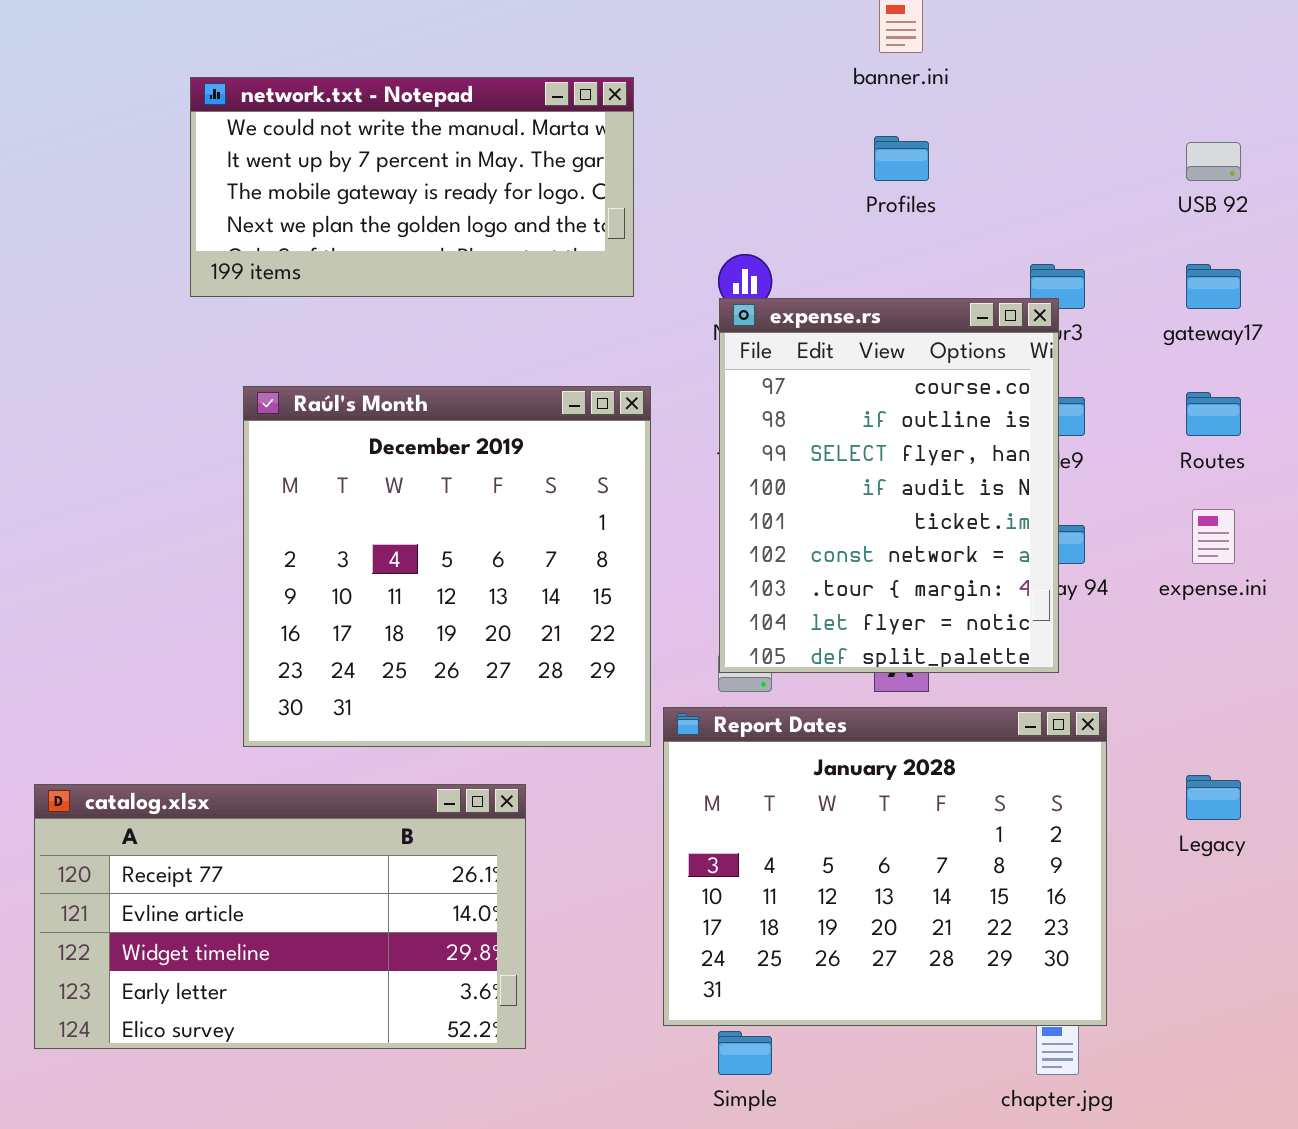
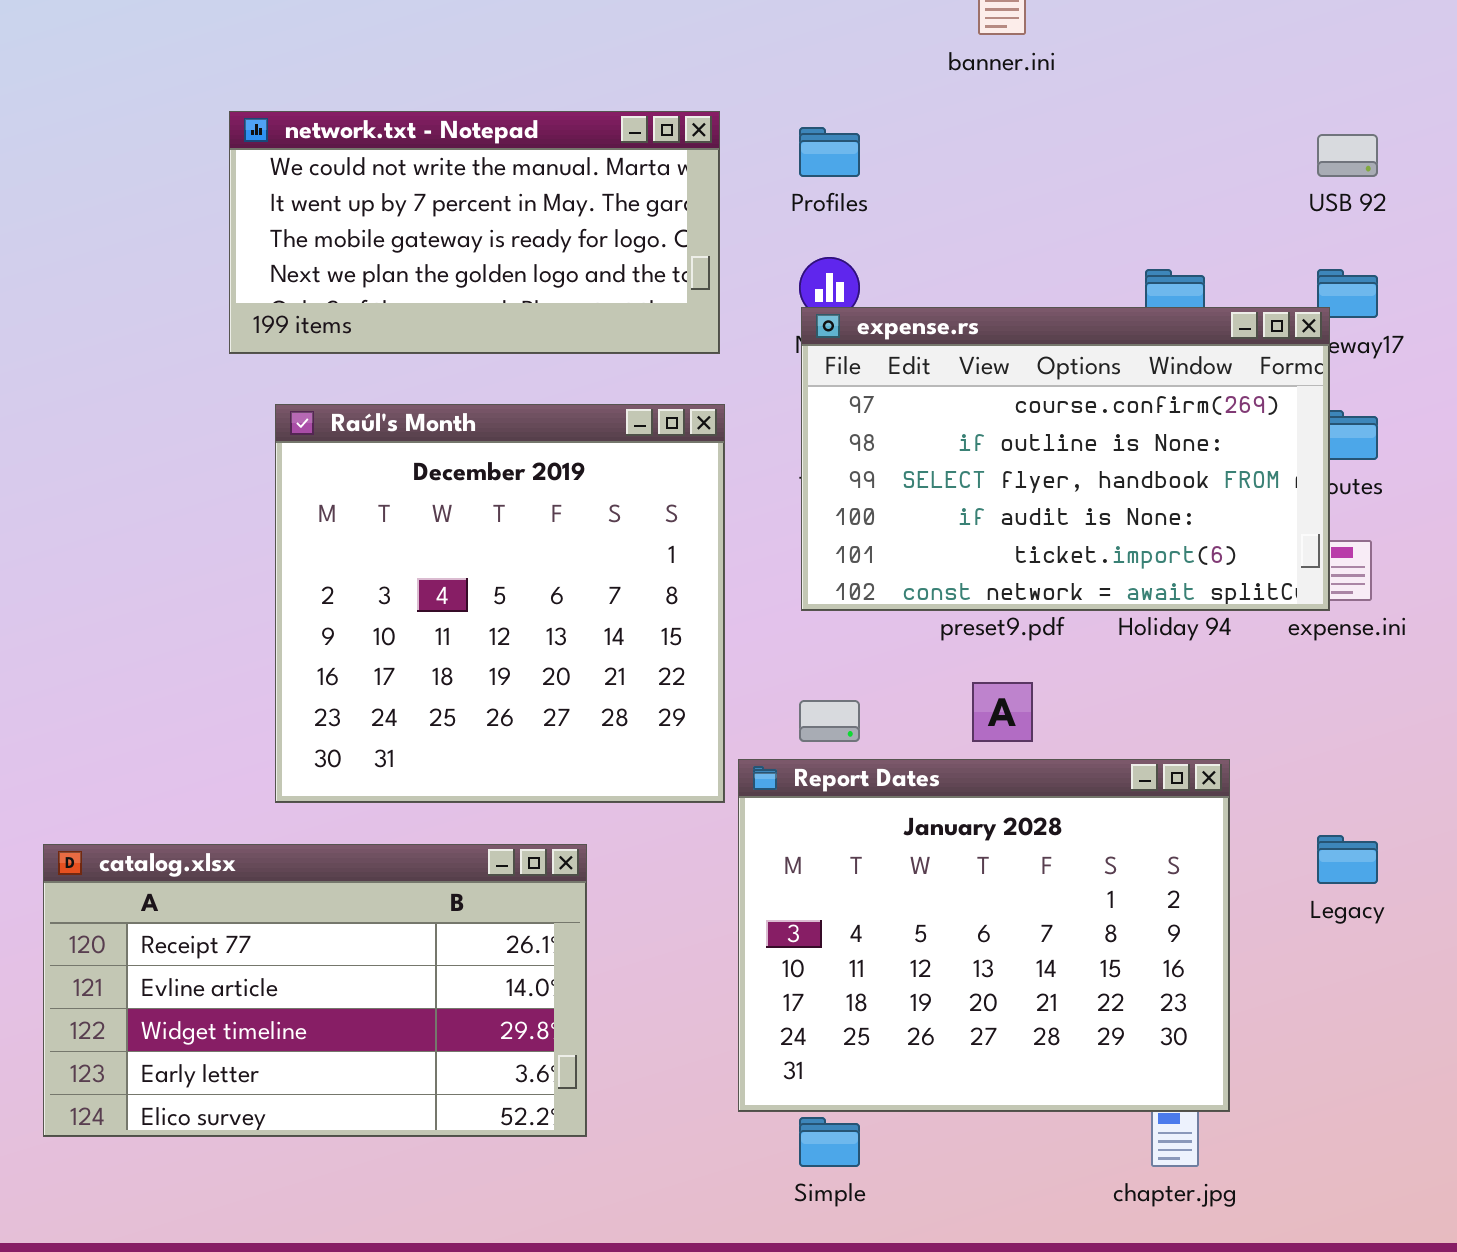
network.txt - Notepad: [190,77,634,297] -> [229,111,720,354], moved
Profiles: [874,136,929,181] -> [799,127,860,177], moved
expense.rs: [719,298,1059,673] -> [801,307,1330,611], resized

